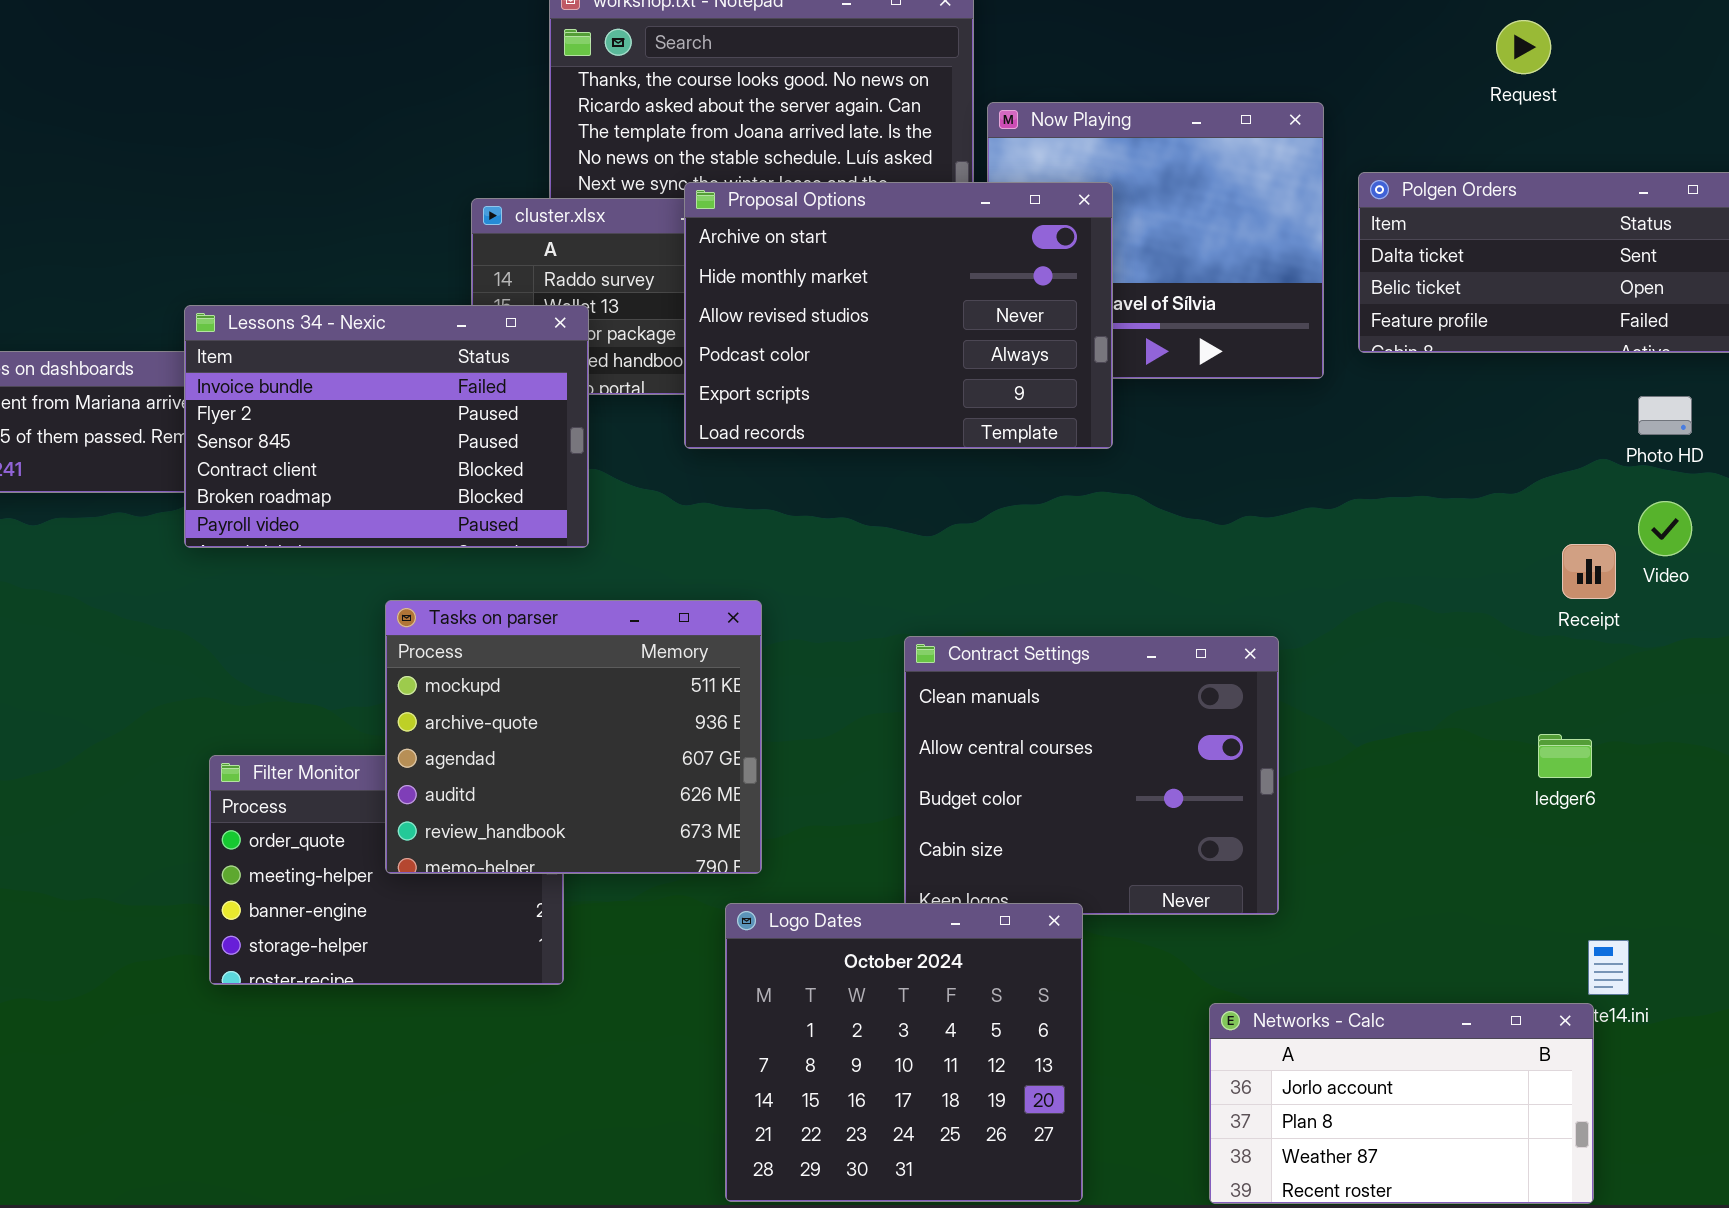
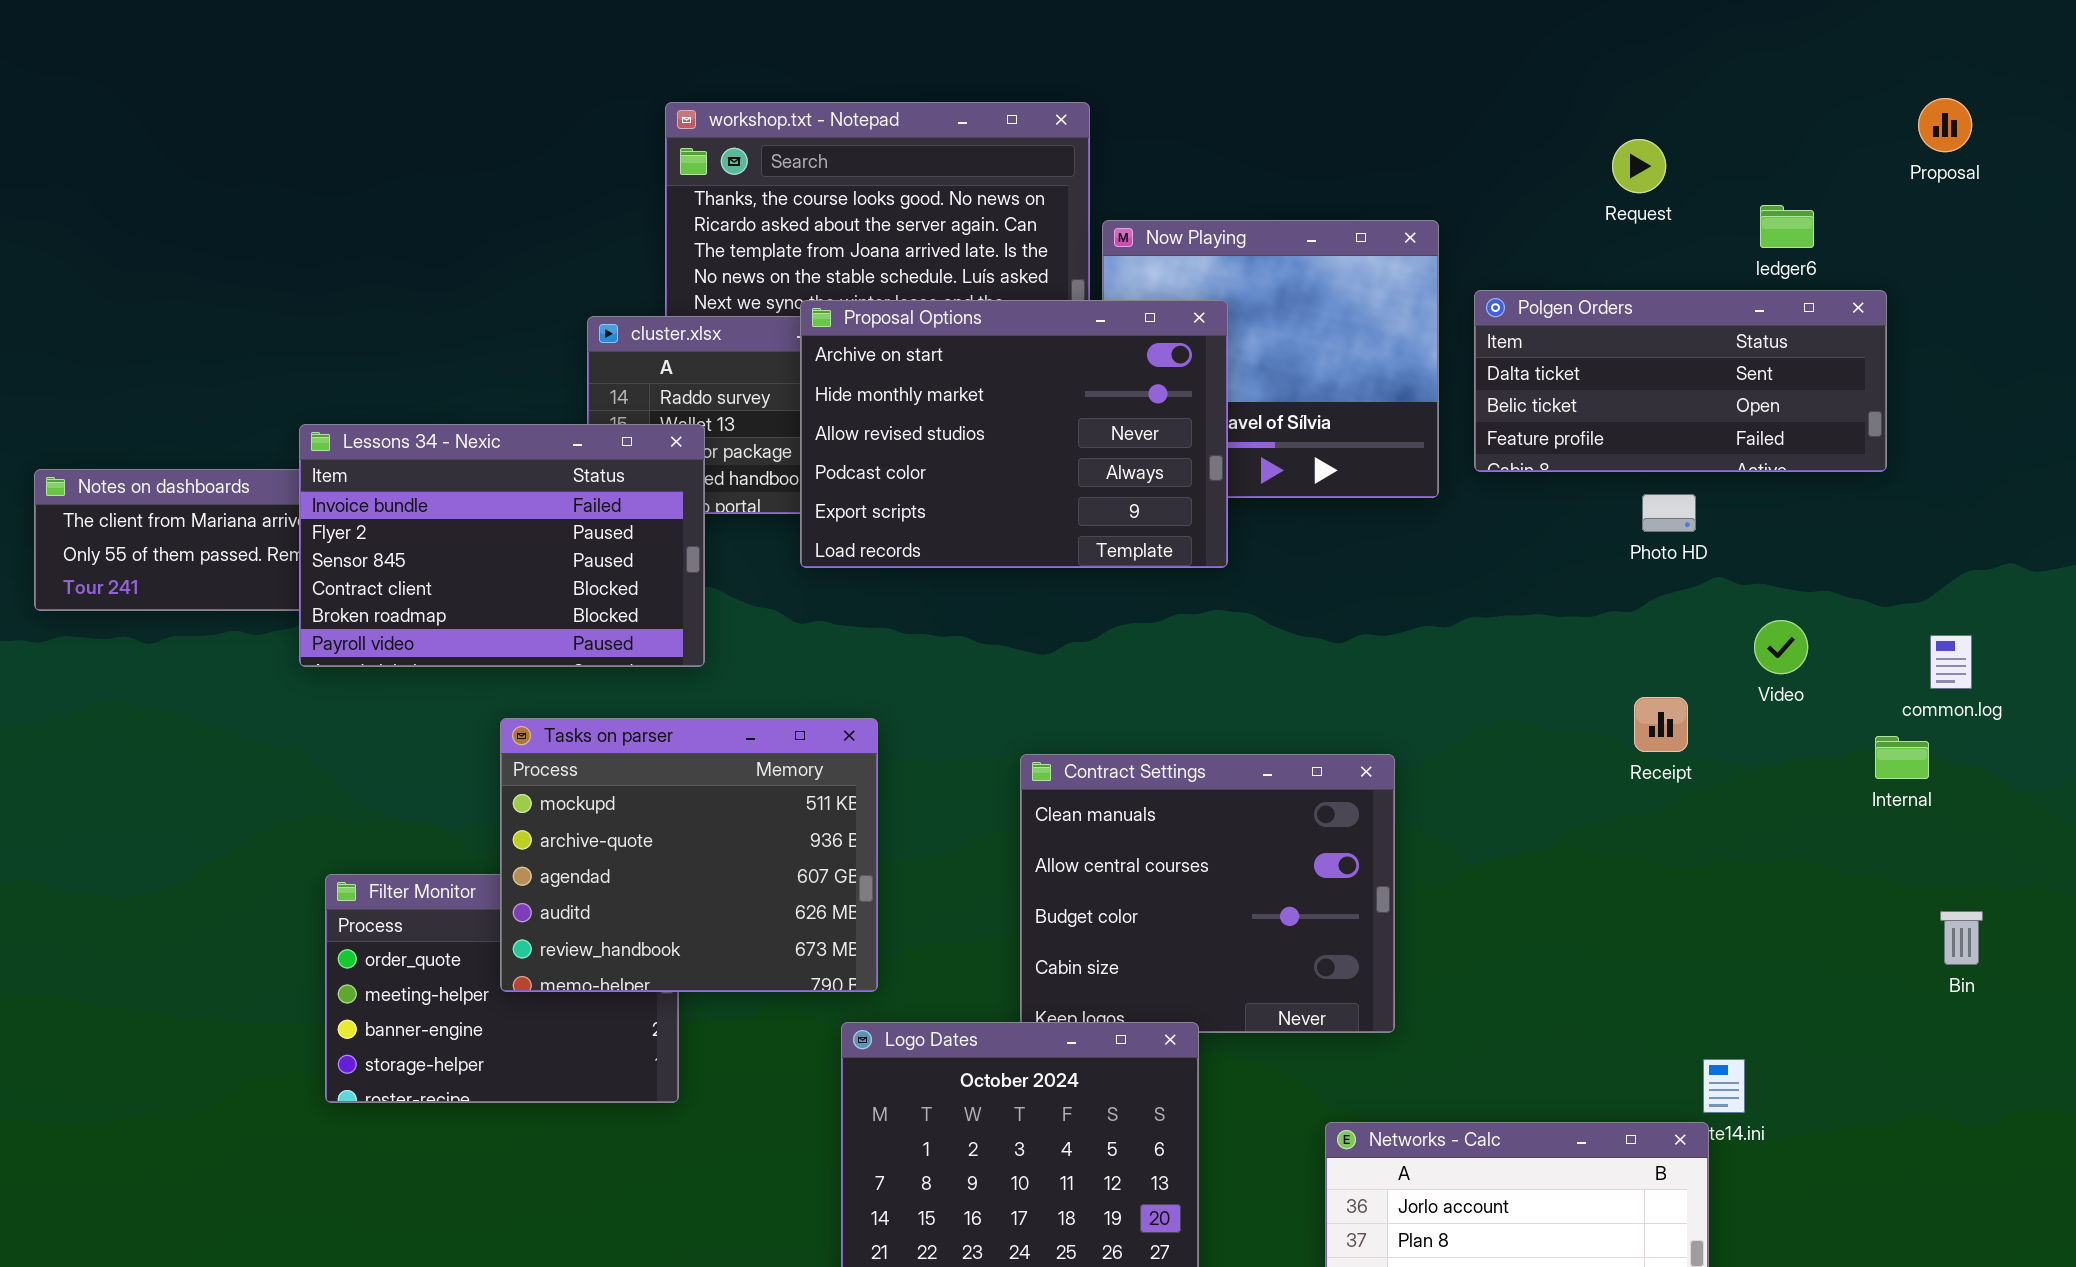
Photo HD: [1638,396,1692,435] -> [1642,494,1696,532], moved
Receipt: [1562,544,1616,599] -> [1634,697,1688,752], moved
ledger6: [1538,734,1592,778] -> [1760,205,1814,248], moved

